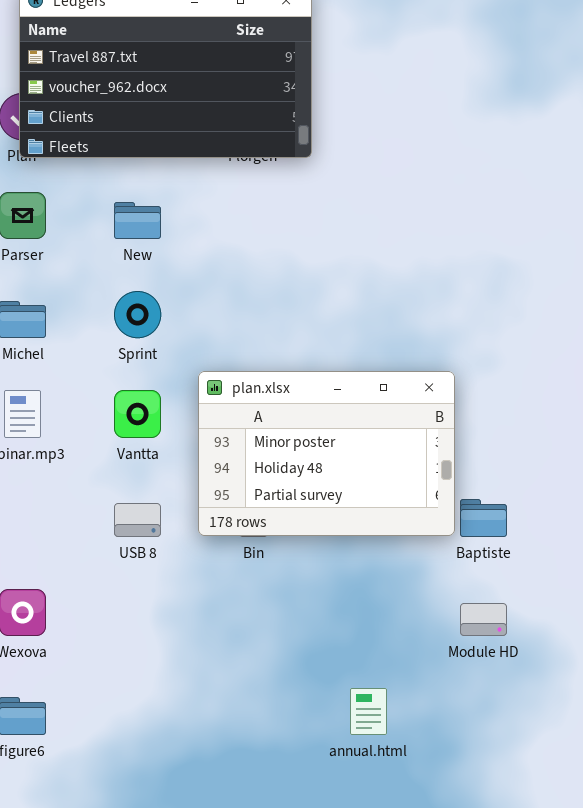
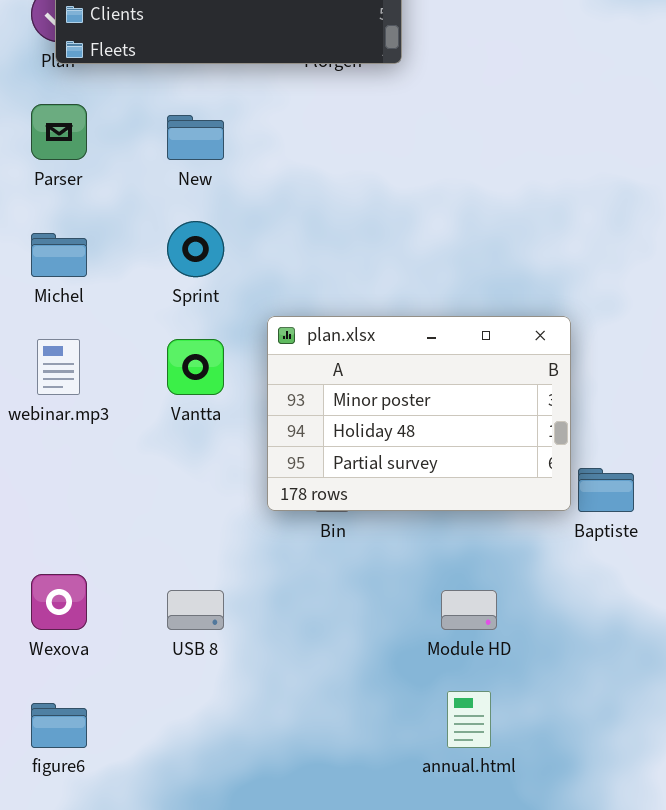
USB 8: [114,503,161,537] -> [167,590,224,630], moved
Module HD: [460,603,507,636] -> [441,590,497,630], moved

